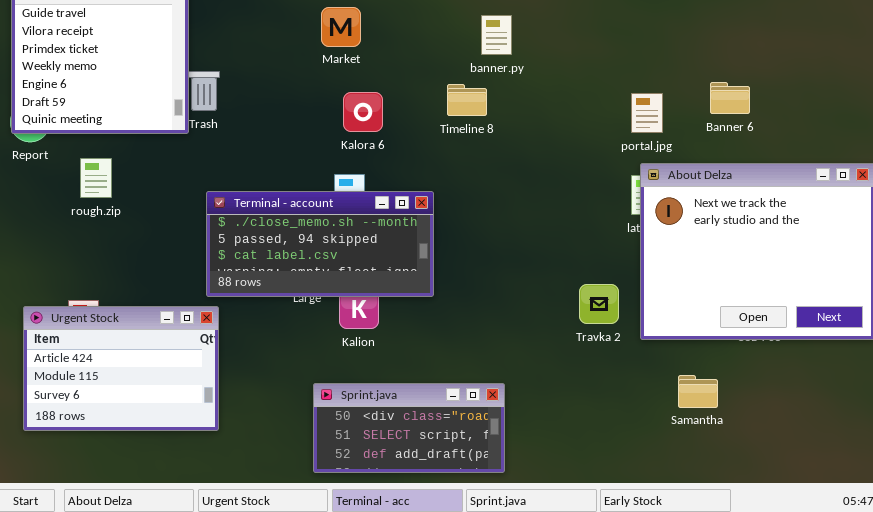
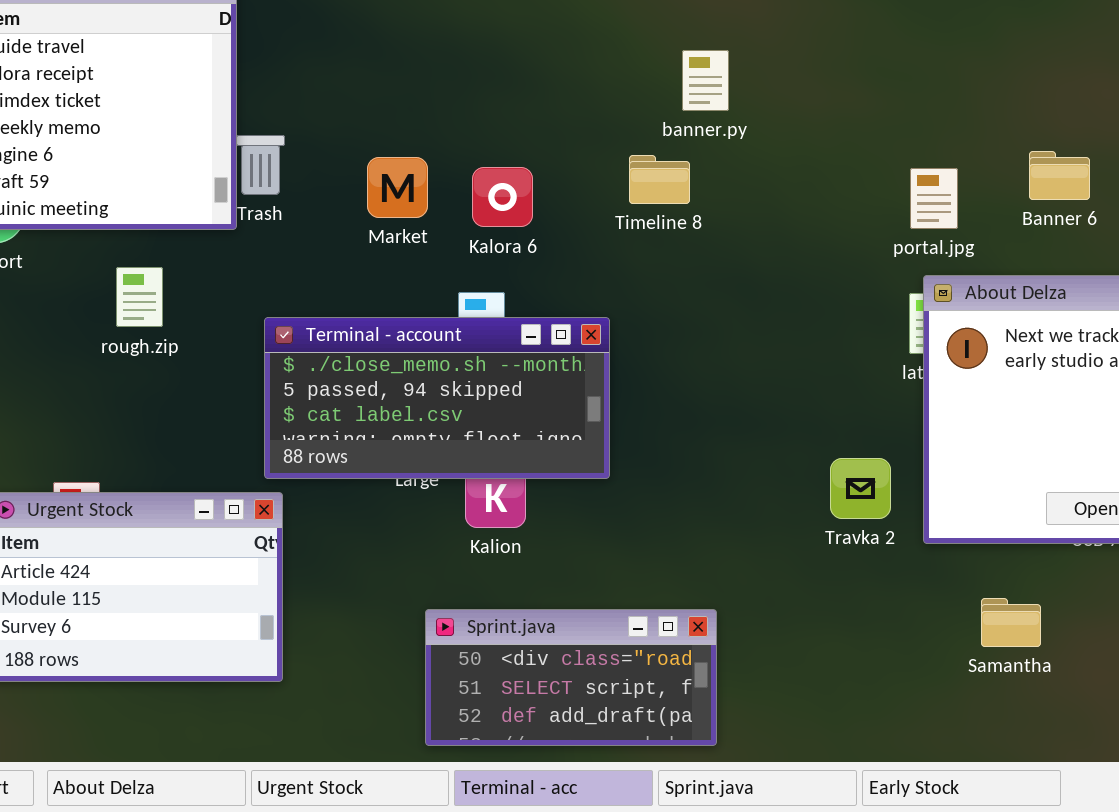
Market: [321,7,361,47] -> [367,157,428,218], moved
rough.zip: [80,158,112,198] -> [116,267,163,327], moved

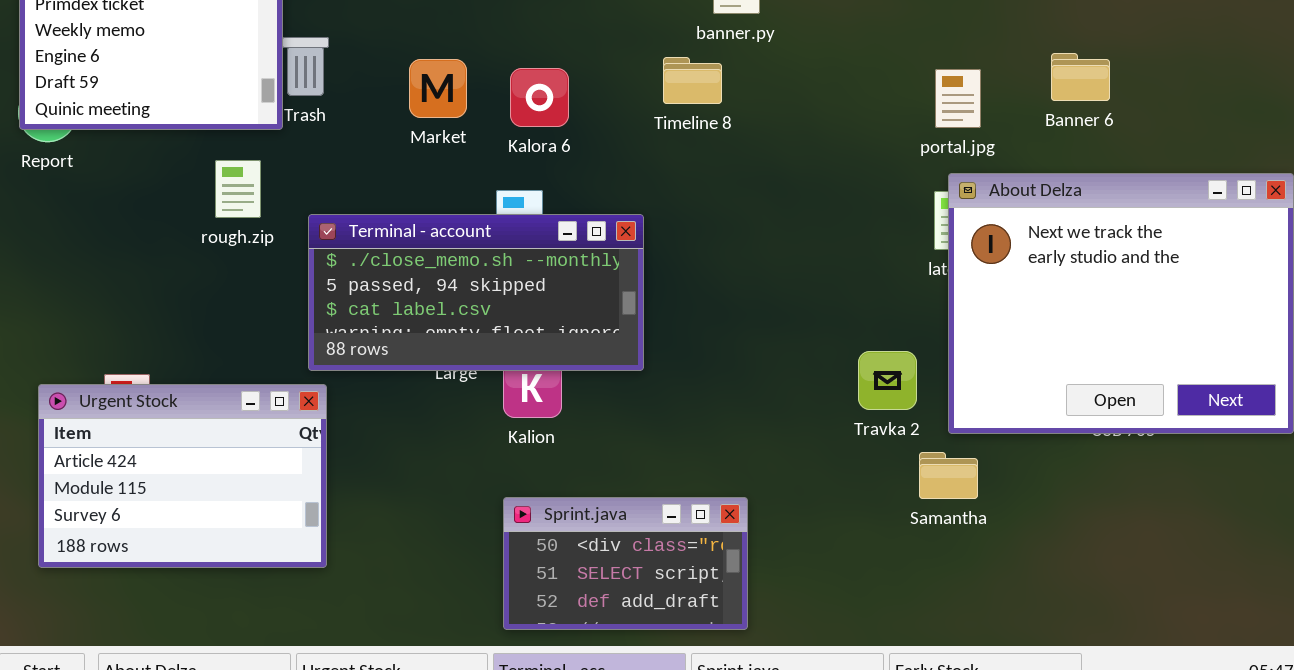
rough.zip: [116,267,163,327] -> [215,160,261,218], moved
Samantha: [981,598,1041,647] -> [919,452,978,499], moved
Sprint.java: [425,609,717,746] -> [503,497,748,630], resized

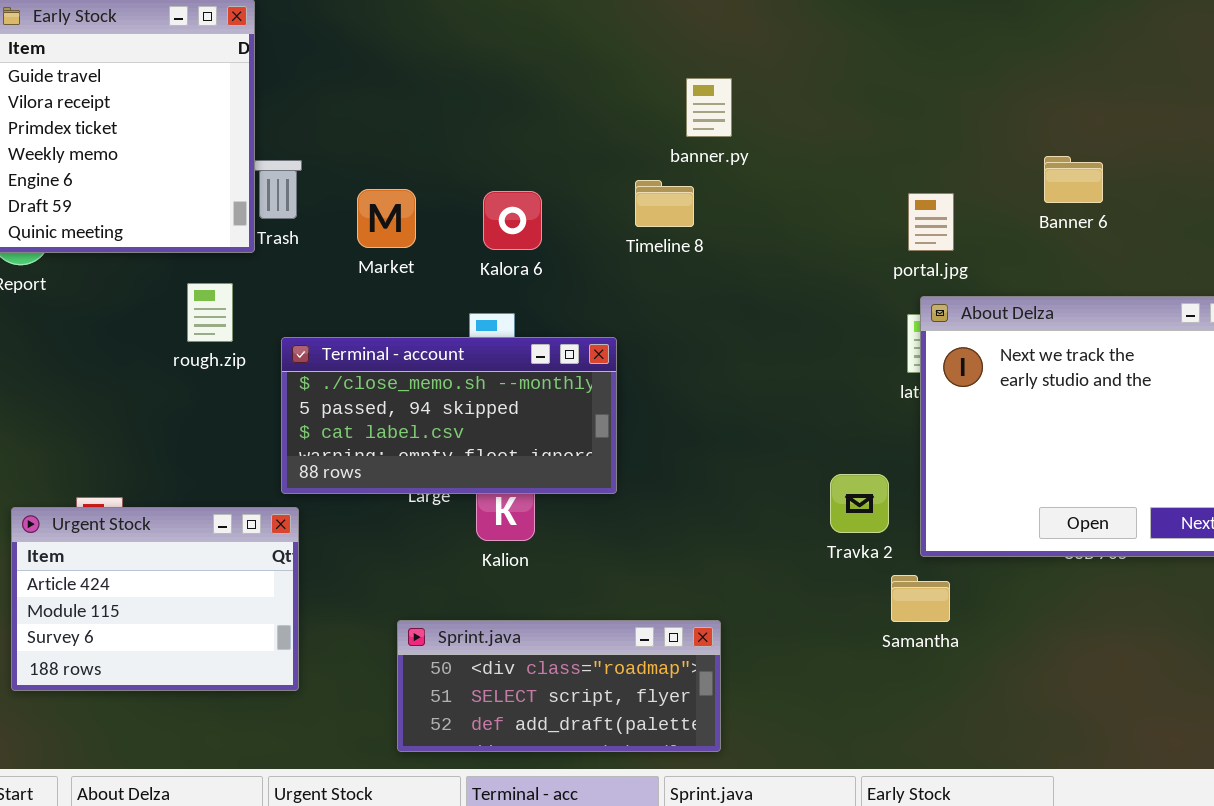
Banner 6: [1051,53,1110,101] -> [1044,156,1103,203], moved
Market: [409,59,467,118] -> [357,189,416,248], moved
Sprint.java: [503,497,748,630] -> [397,620,721,752], resized

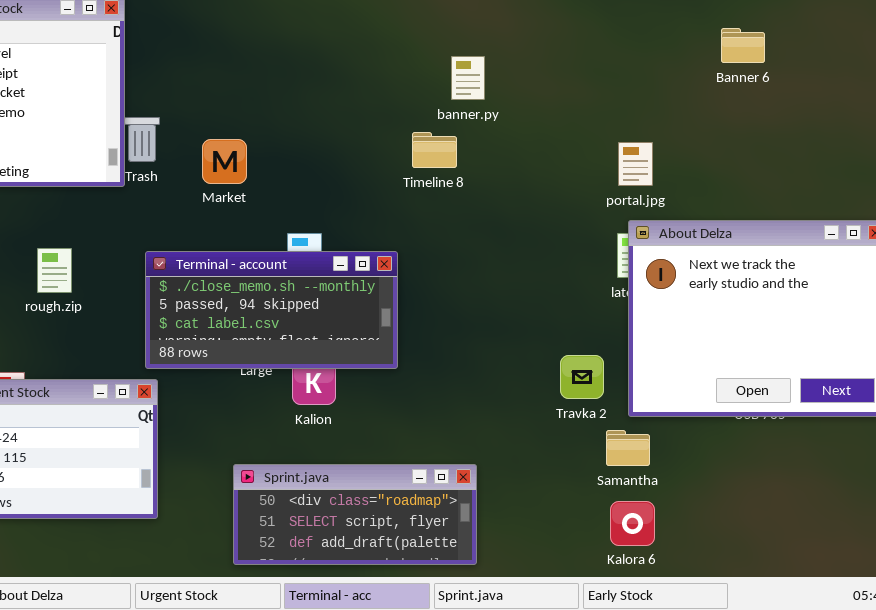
Banner 6: [1044,156,1103,203] -> [721,28,765,63], moved
Kalora 6: [483,191,542,250] -> [610,501,655,546], moved
rough.zip: [187,283,233,342] -> [37,248,72,293], moved

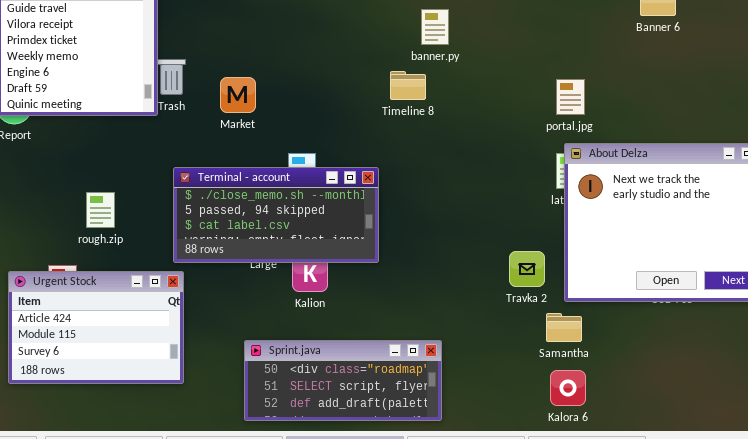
rough.zip: [37,248,72,293] -> [86,192,115,228], moved

